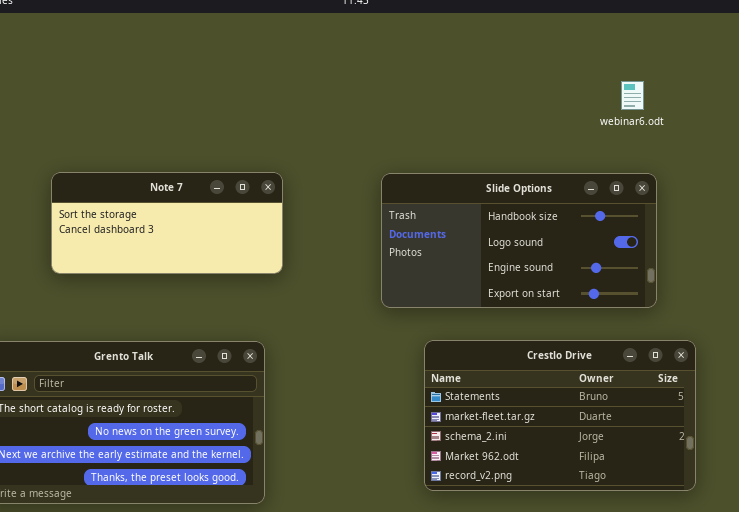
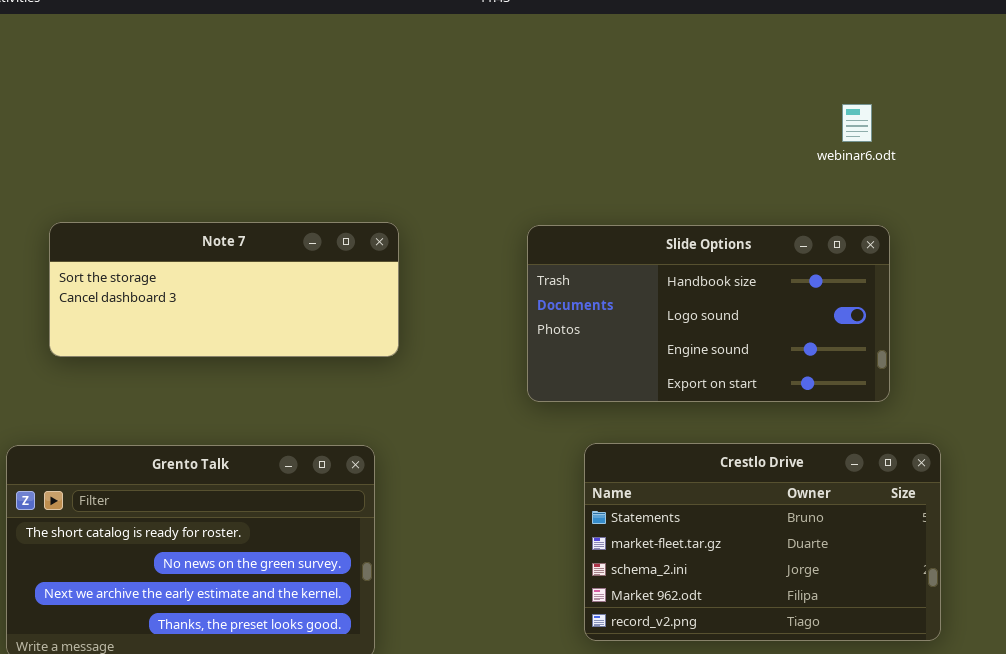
Note 7: [51,172,283,274] -> [49,222,399,357], resized

